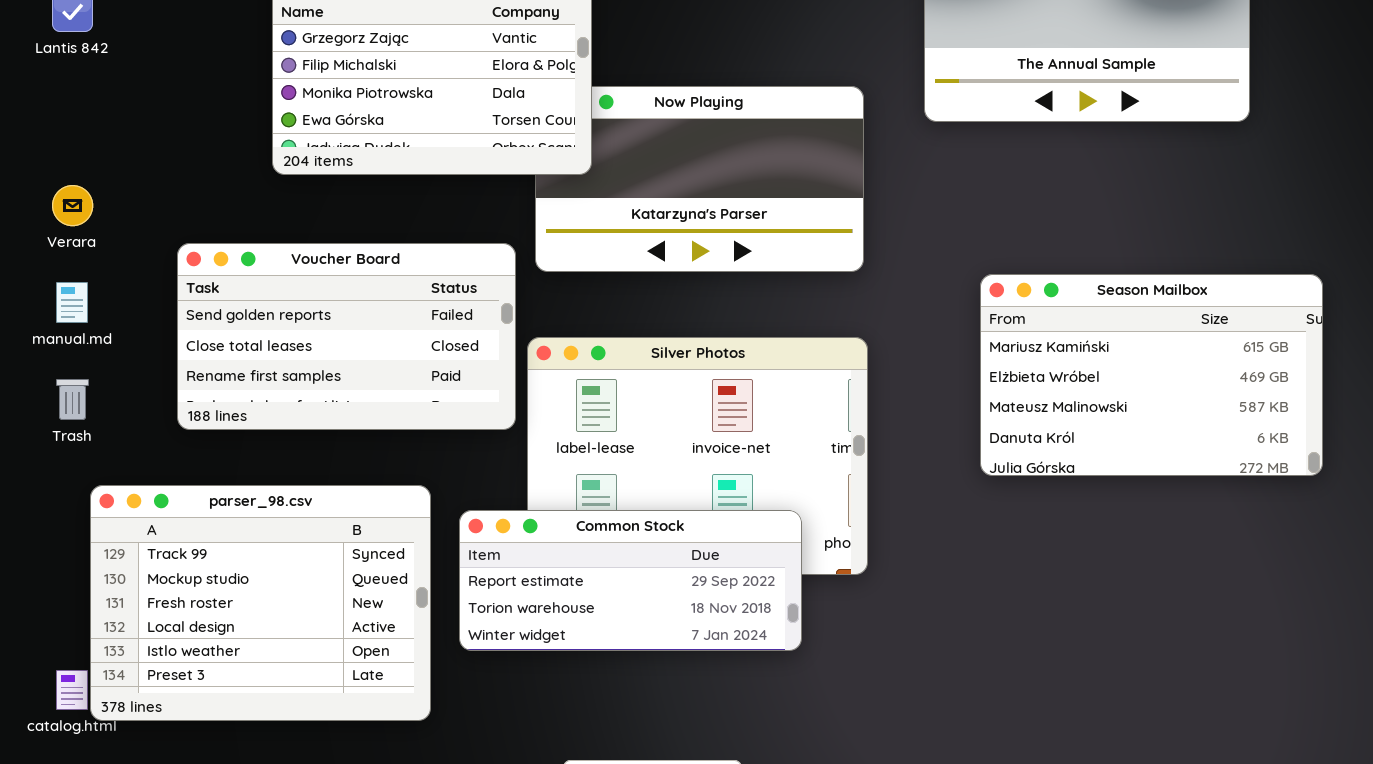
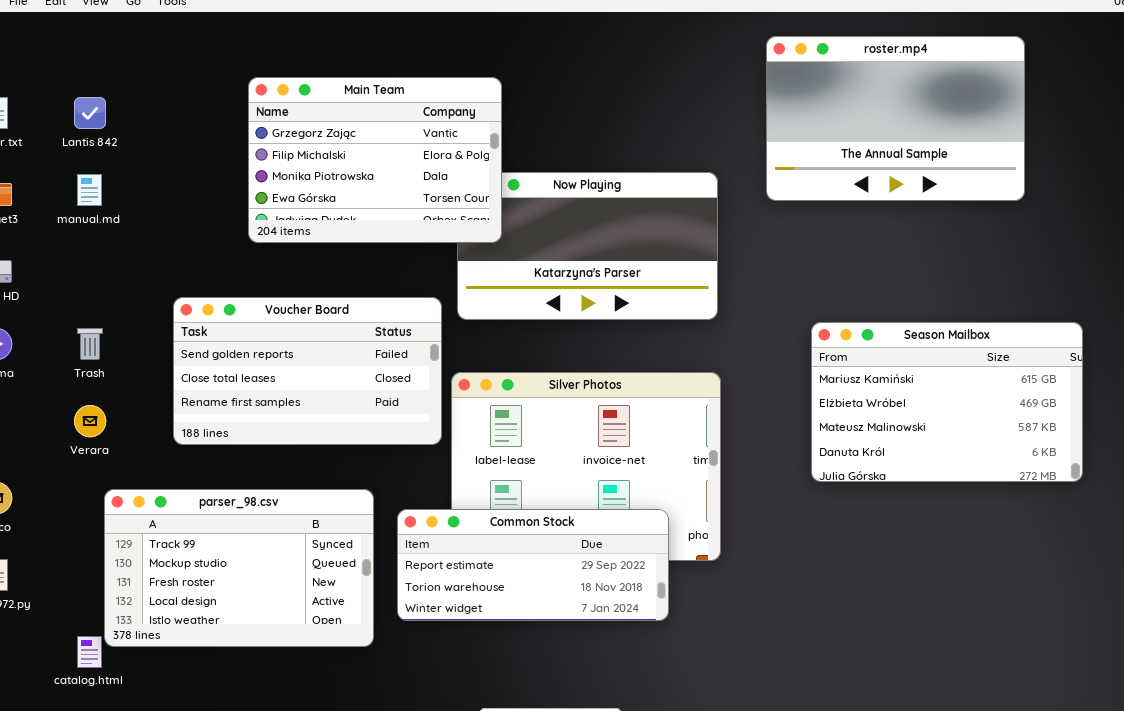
Verara: [52,185,93,226] -> [74,405,106,437], moved
manual.md: [56,282,88,323] -> [77,174,102,206], moved
Trash: [56,379,89,420] -> [77,328,103,360], moved
parser_98.csv: [90,485,431,721] -> [104,489,374,647], resized

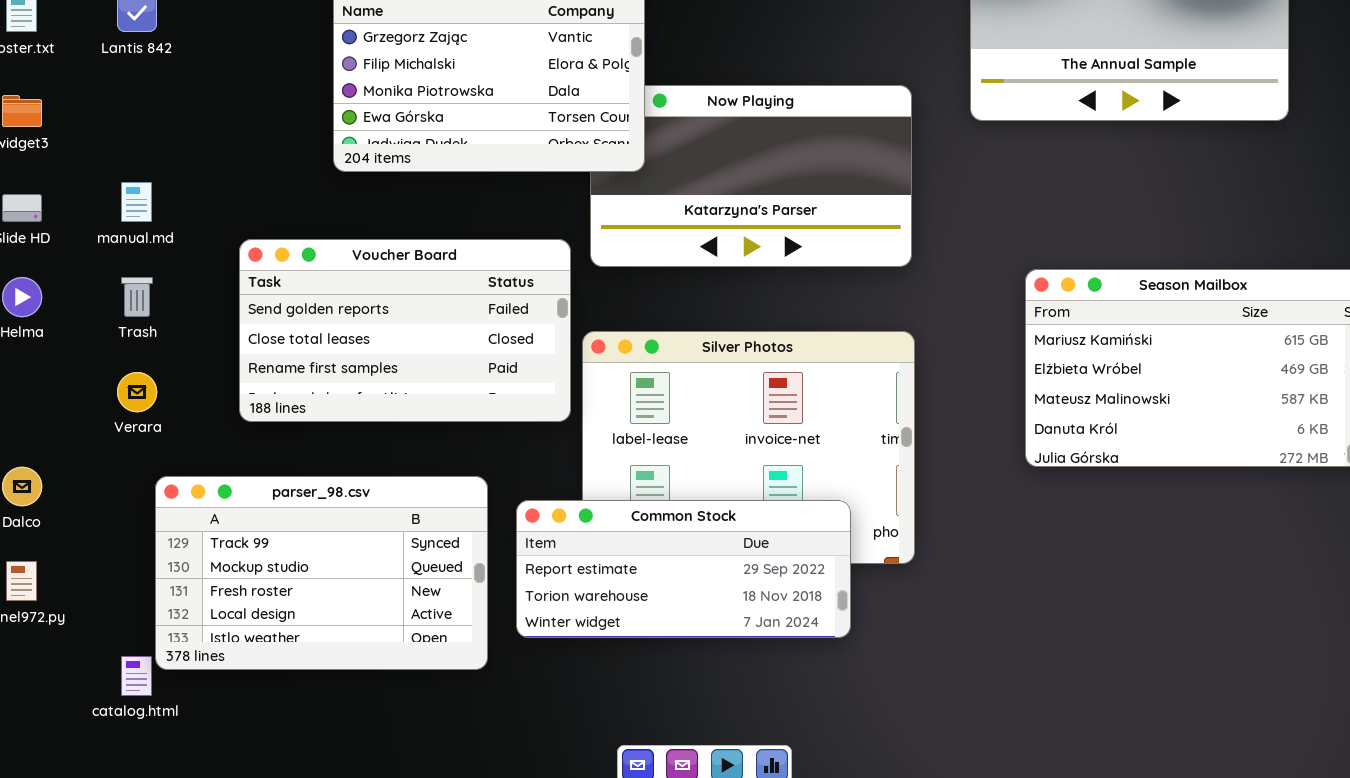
manual.md: [77,174,102,206] -> [121,182,152,222], moved

